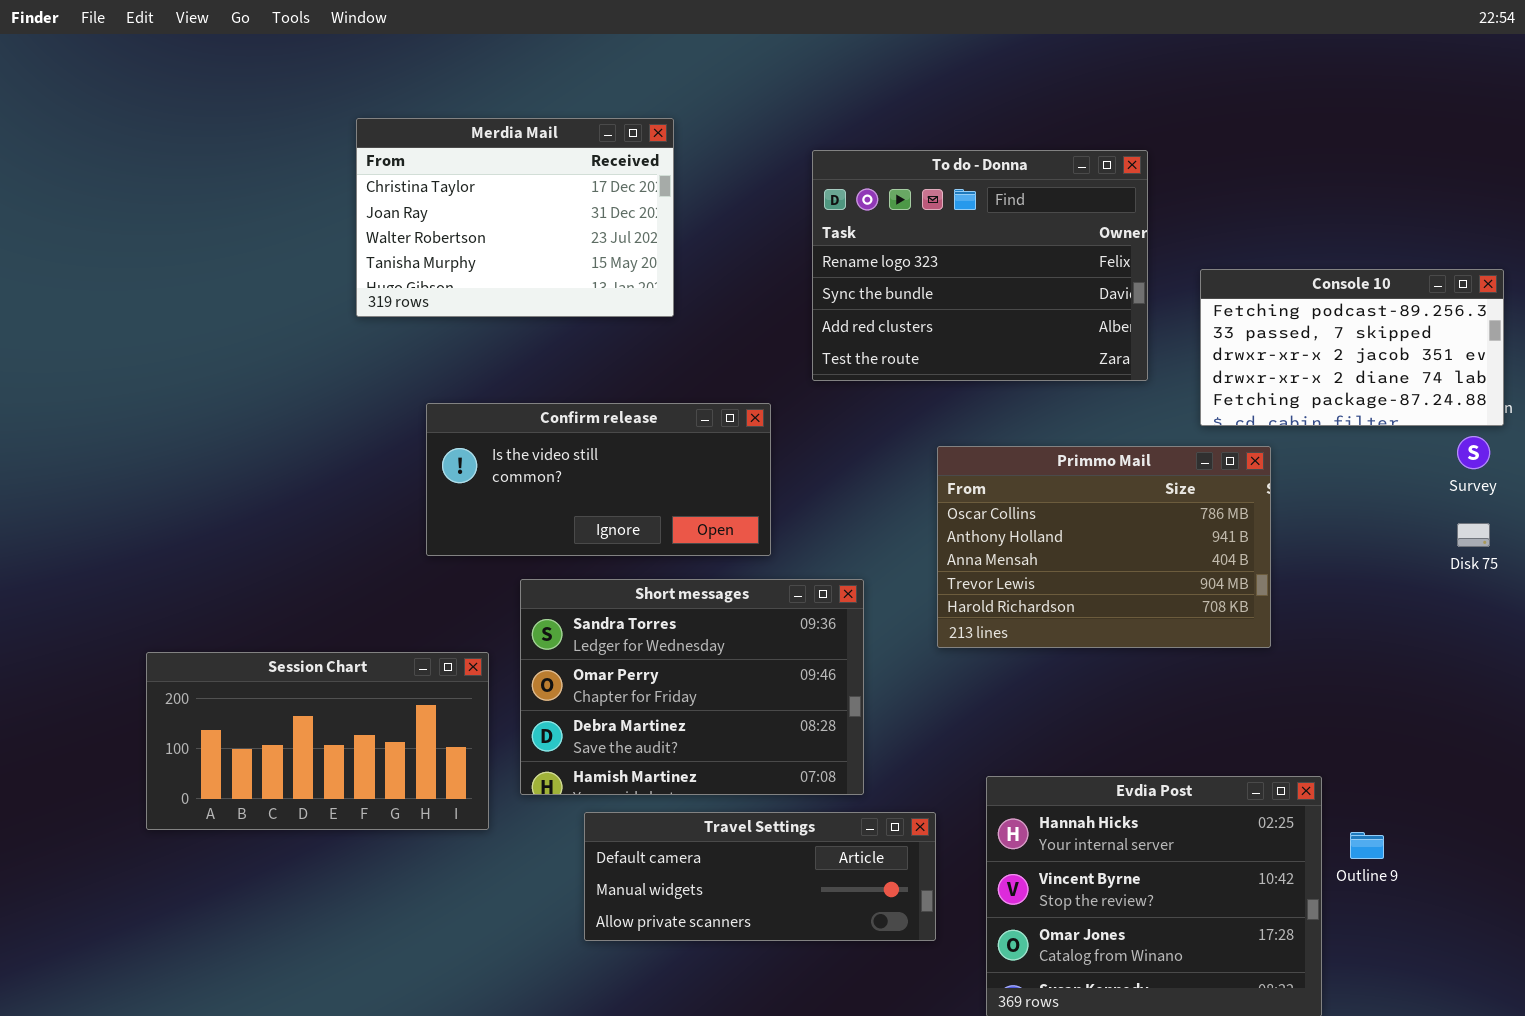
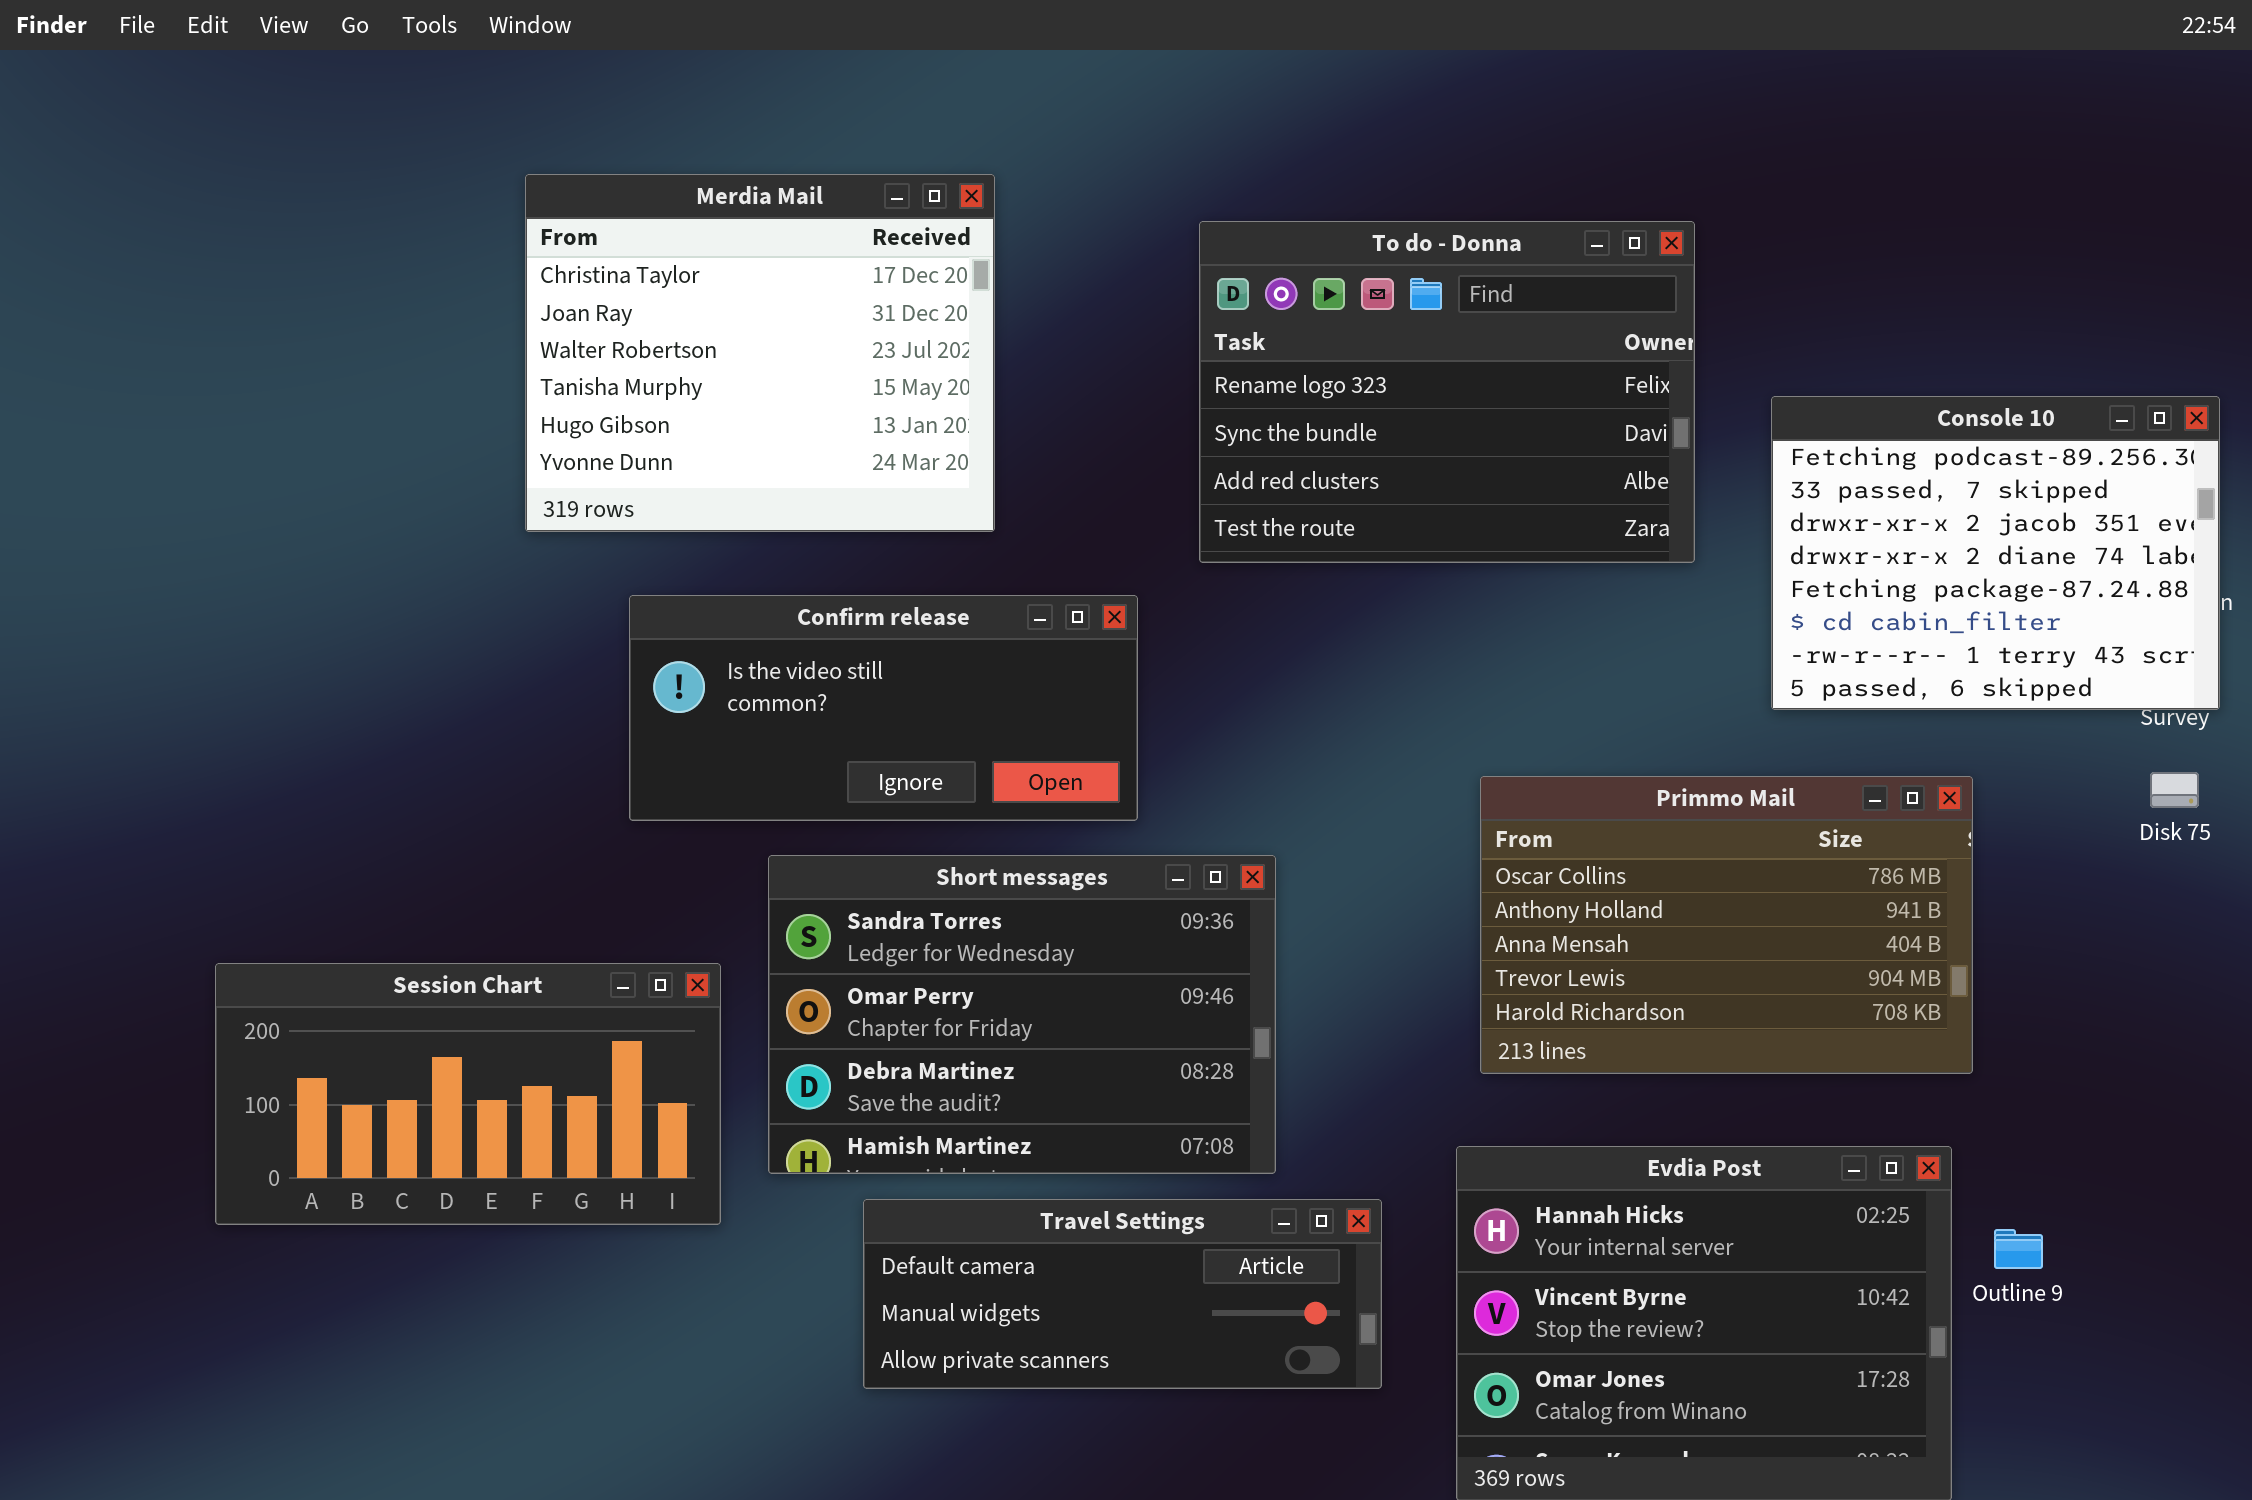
Merdia Mail: [356,118,674,317] -> [525,174,995,532], resized
Console 10: [1200,269,1504,426] -> [1771,396,2220,710], resized
Primmo Mail: [937,446,1271,648] -> [1480,776,1973,1074], moved

